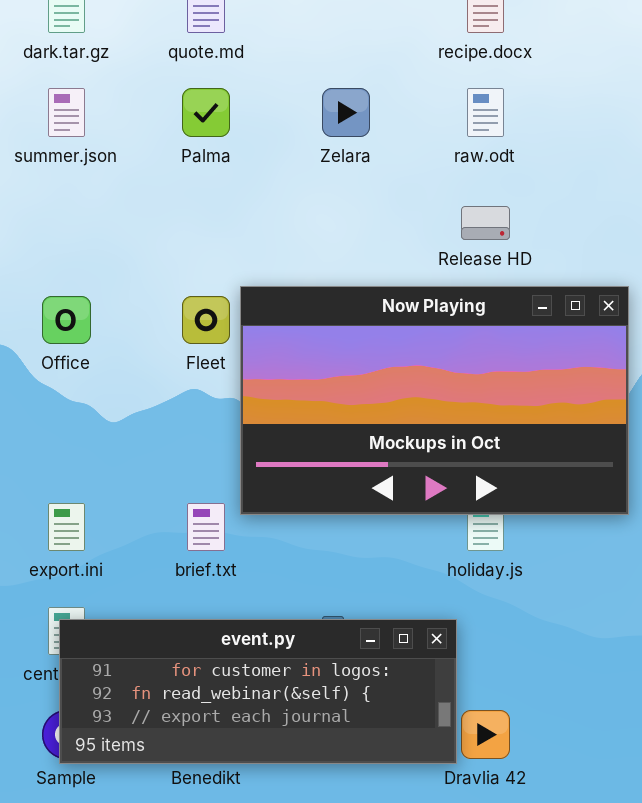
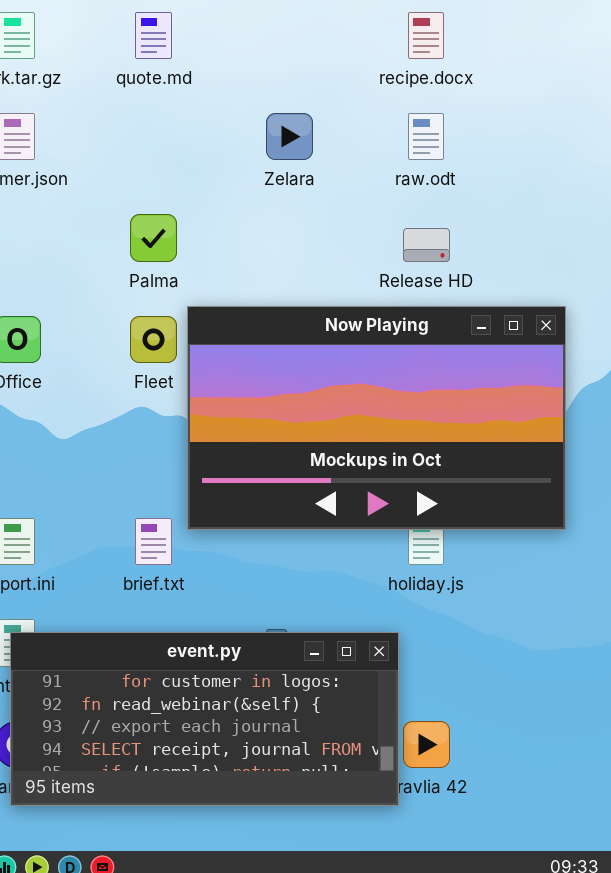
Palma: [182,88,230,137] -> [130,214,177,262], moved
event.py: [59,619,457,764] -> [10,632,399,806], resized

